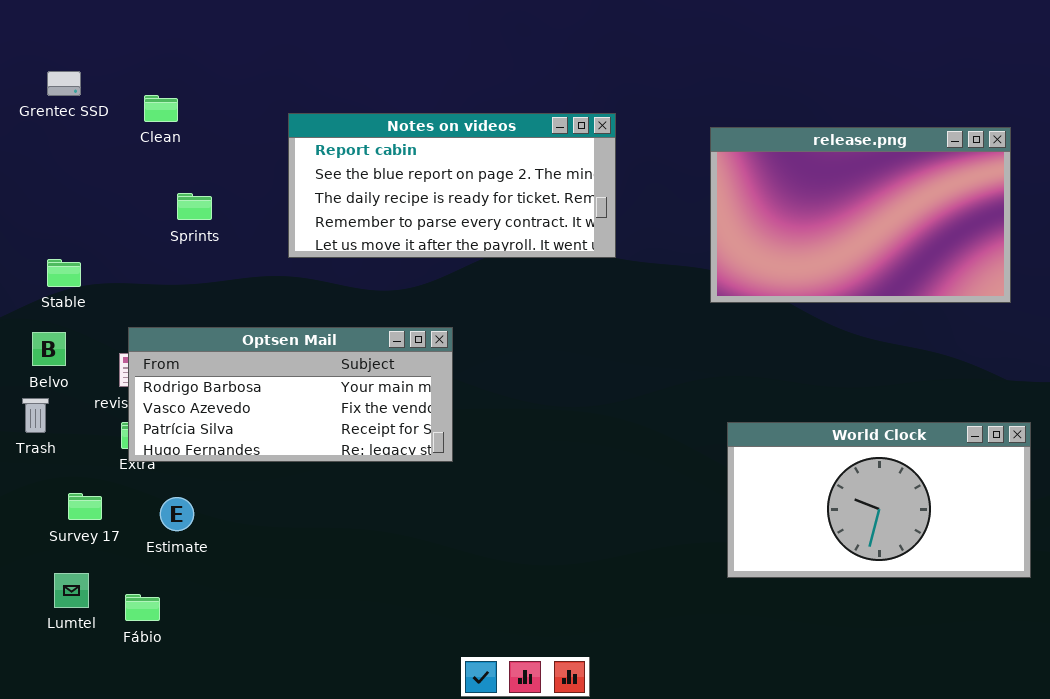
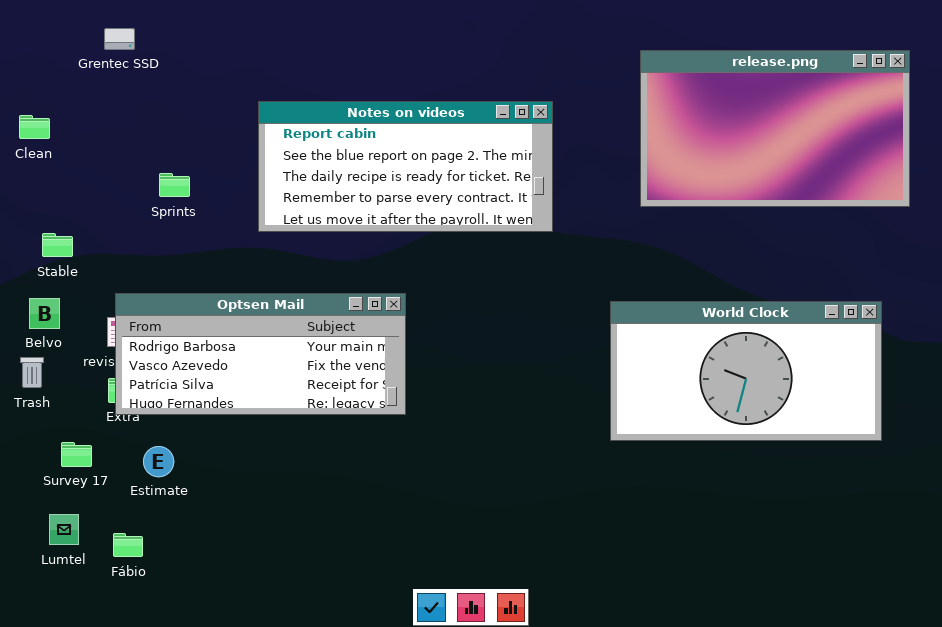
Grentec SSD: [47,71,81,96] -> [104,28,135,50], moved
Clean: [144,95,178,122] -> [19,115,50,139], moved
release.png: [710,127,1011,303] -> [640,50,910,207], moved
World Clock: [727,422,1031,578] -> [610,301,882,441], moved

